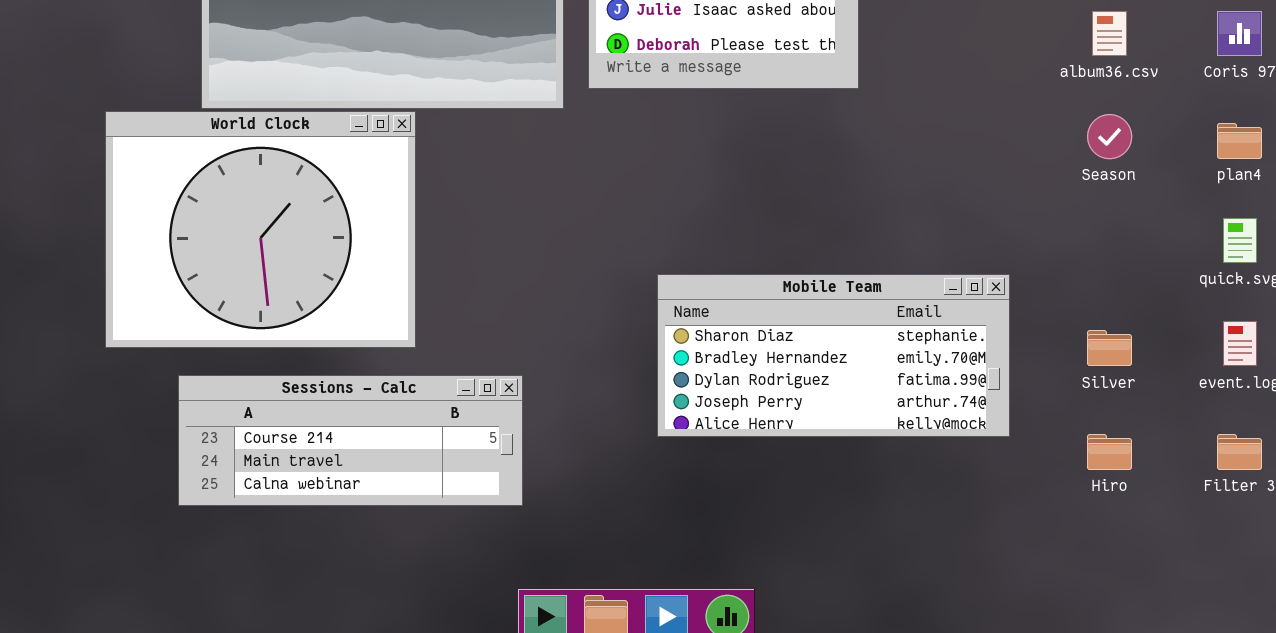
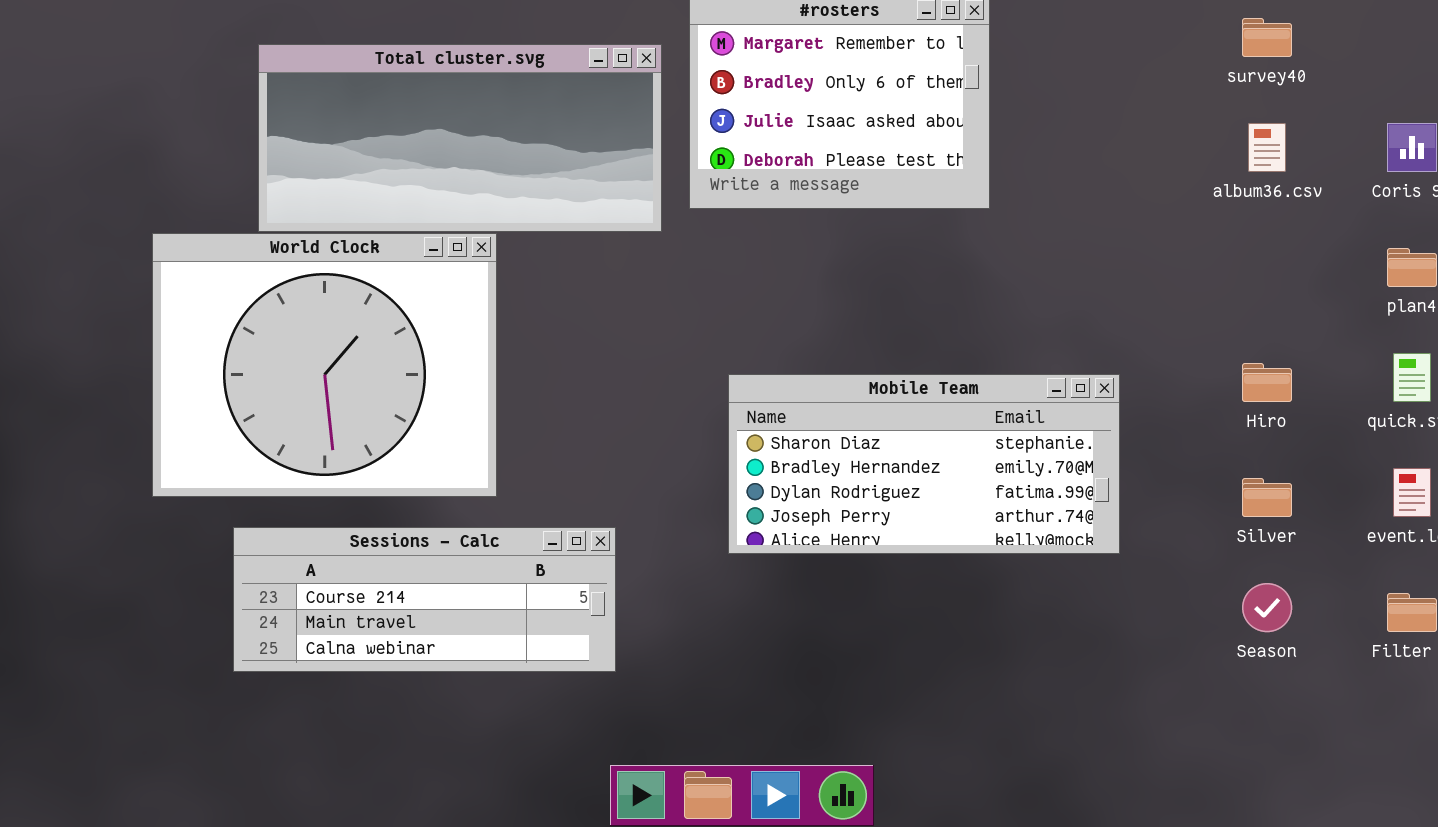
Season: [1087,114,1132,159] -> [1242,583,1292,632], moved
Mobile Team: [657,274,1010,437] -> [728,374,1120,554], moved
Hiro: [1087,434,1132,470] -> [1242,363,1292,402], moved

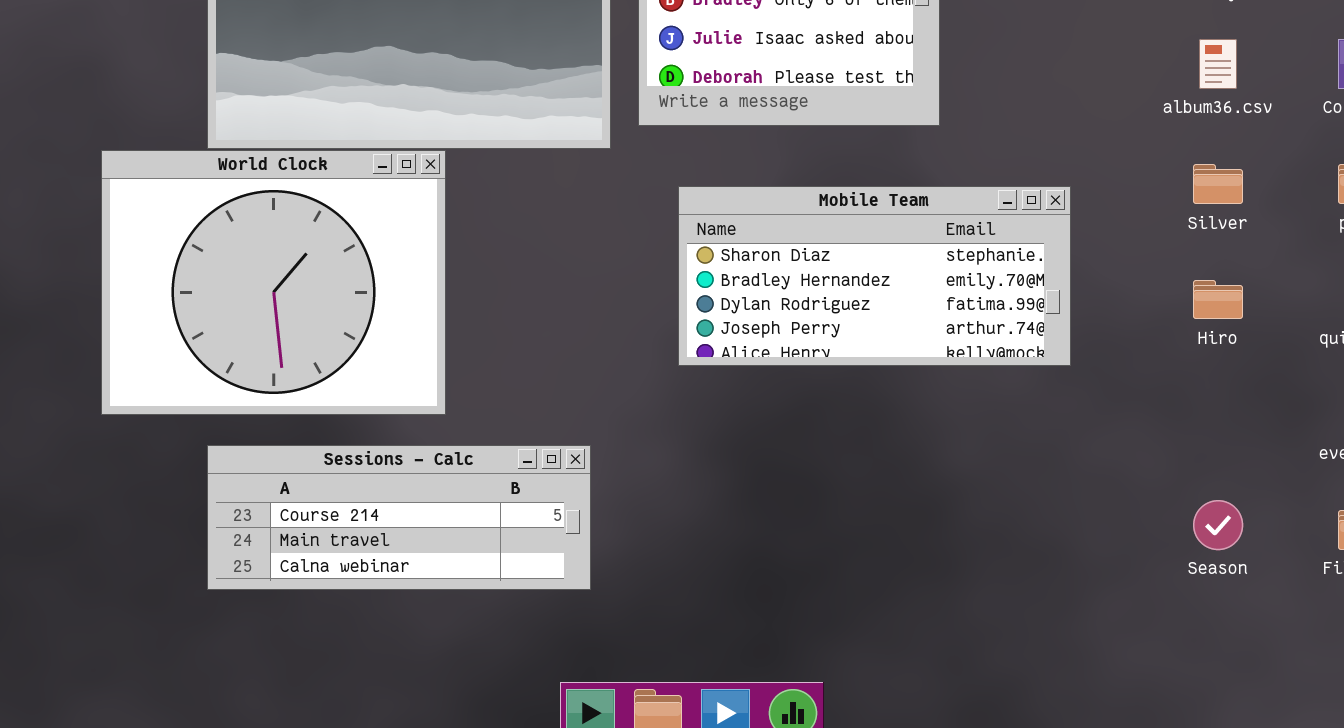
Mobile Team: [728,374,1120,554] -> [678,186,1071,366], moved
Silver: [1242,478,1292,517] -> [1193,164,1243,204], moved
Sessions - Calc: [233,527,616,672] -> [207,445,591,590], moved

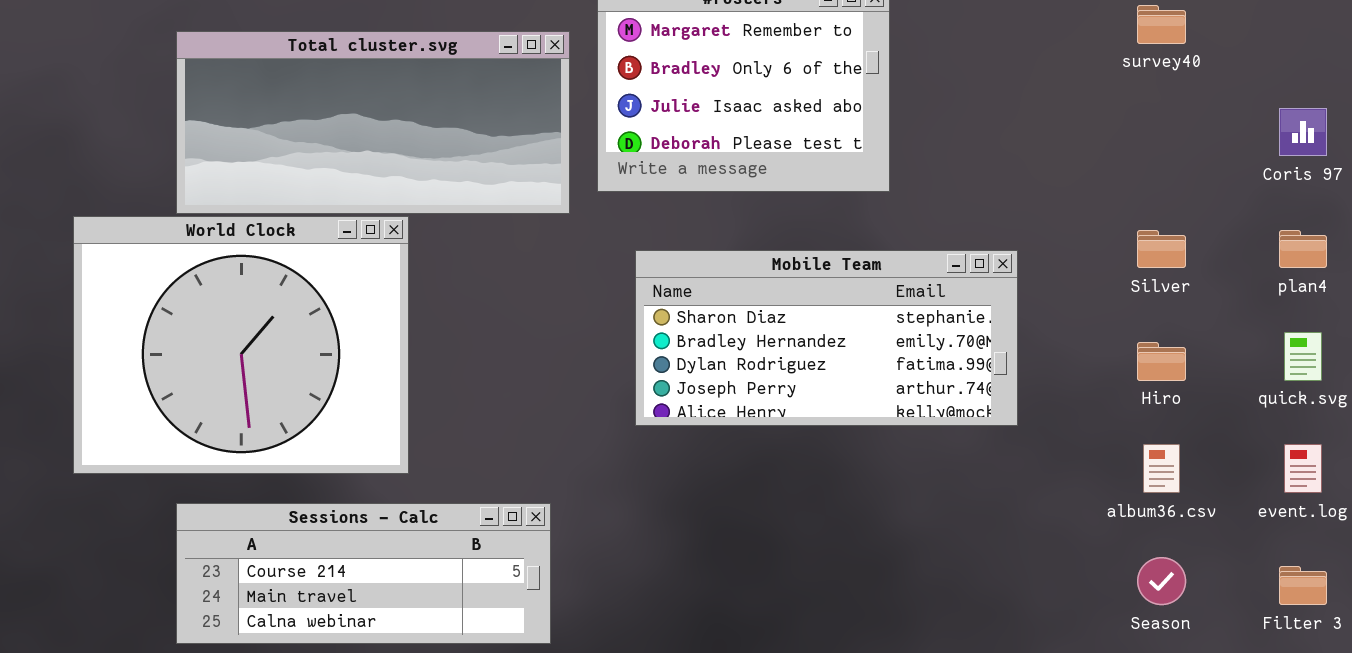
album36.csv: [1199,39,1237,89] -> [1143,444,1180,493], moved

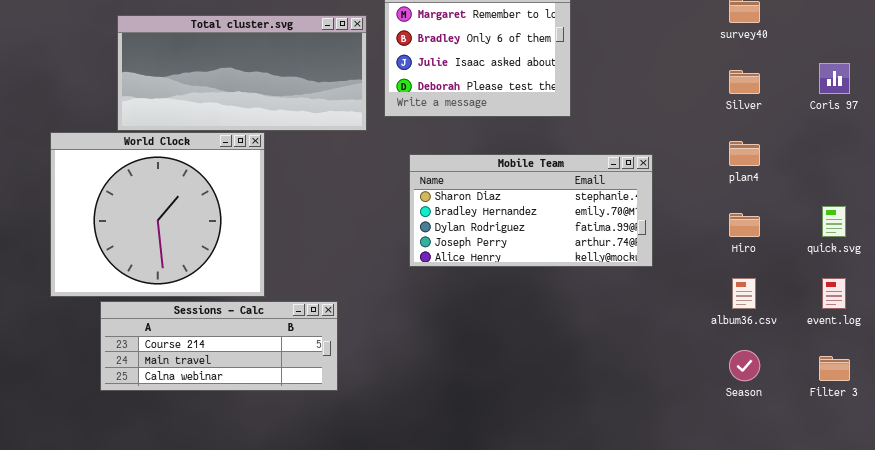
Silver: [1137,230,1186,268] -> [729,70,760,94], moved
plan4: [1279,230,1327,268] -> [729,141,760,166], moved
Sessions - Calc: [176,503,551,644] -> [100,301,338,391], moved

